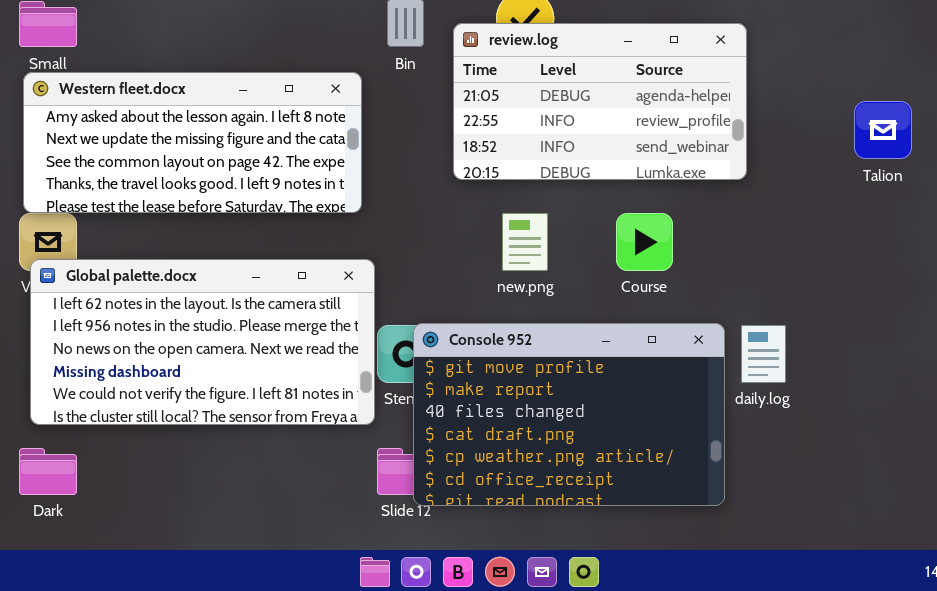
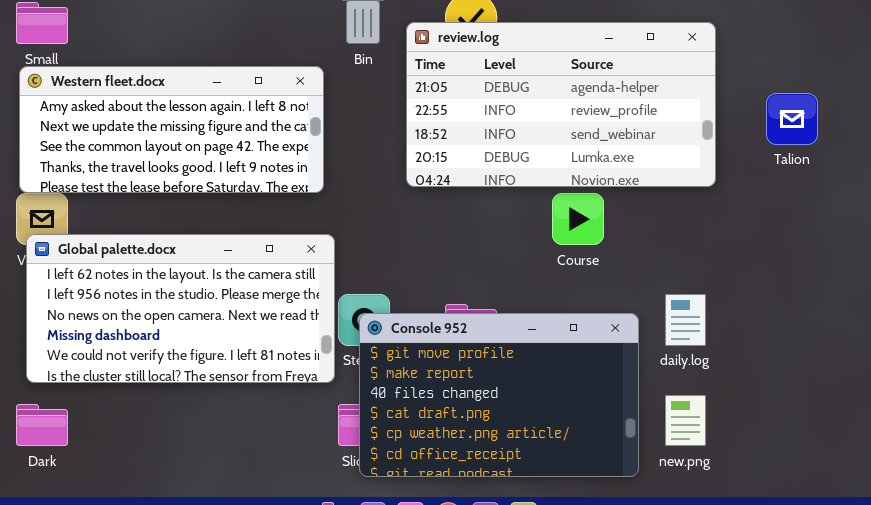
review.log: [453,23,747,180] -> [406,22,716,187], resized
new.png: [502,213,548,271] -> [665,395,706,446], moved
Console 952: [413,323,725,506] -> [359,313,639,477], moved

